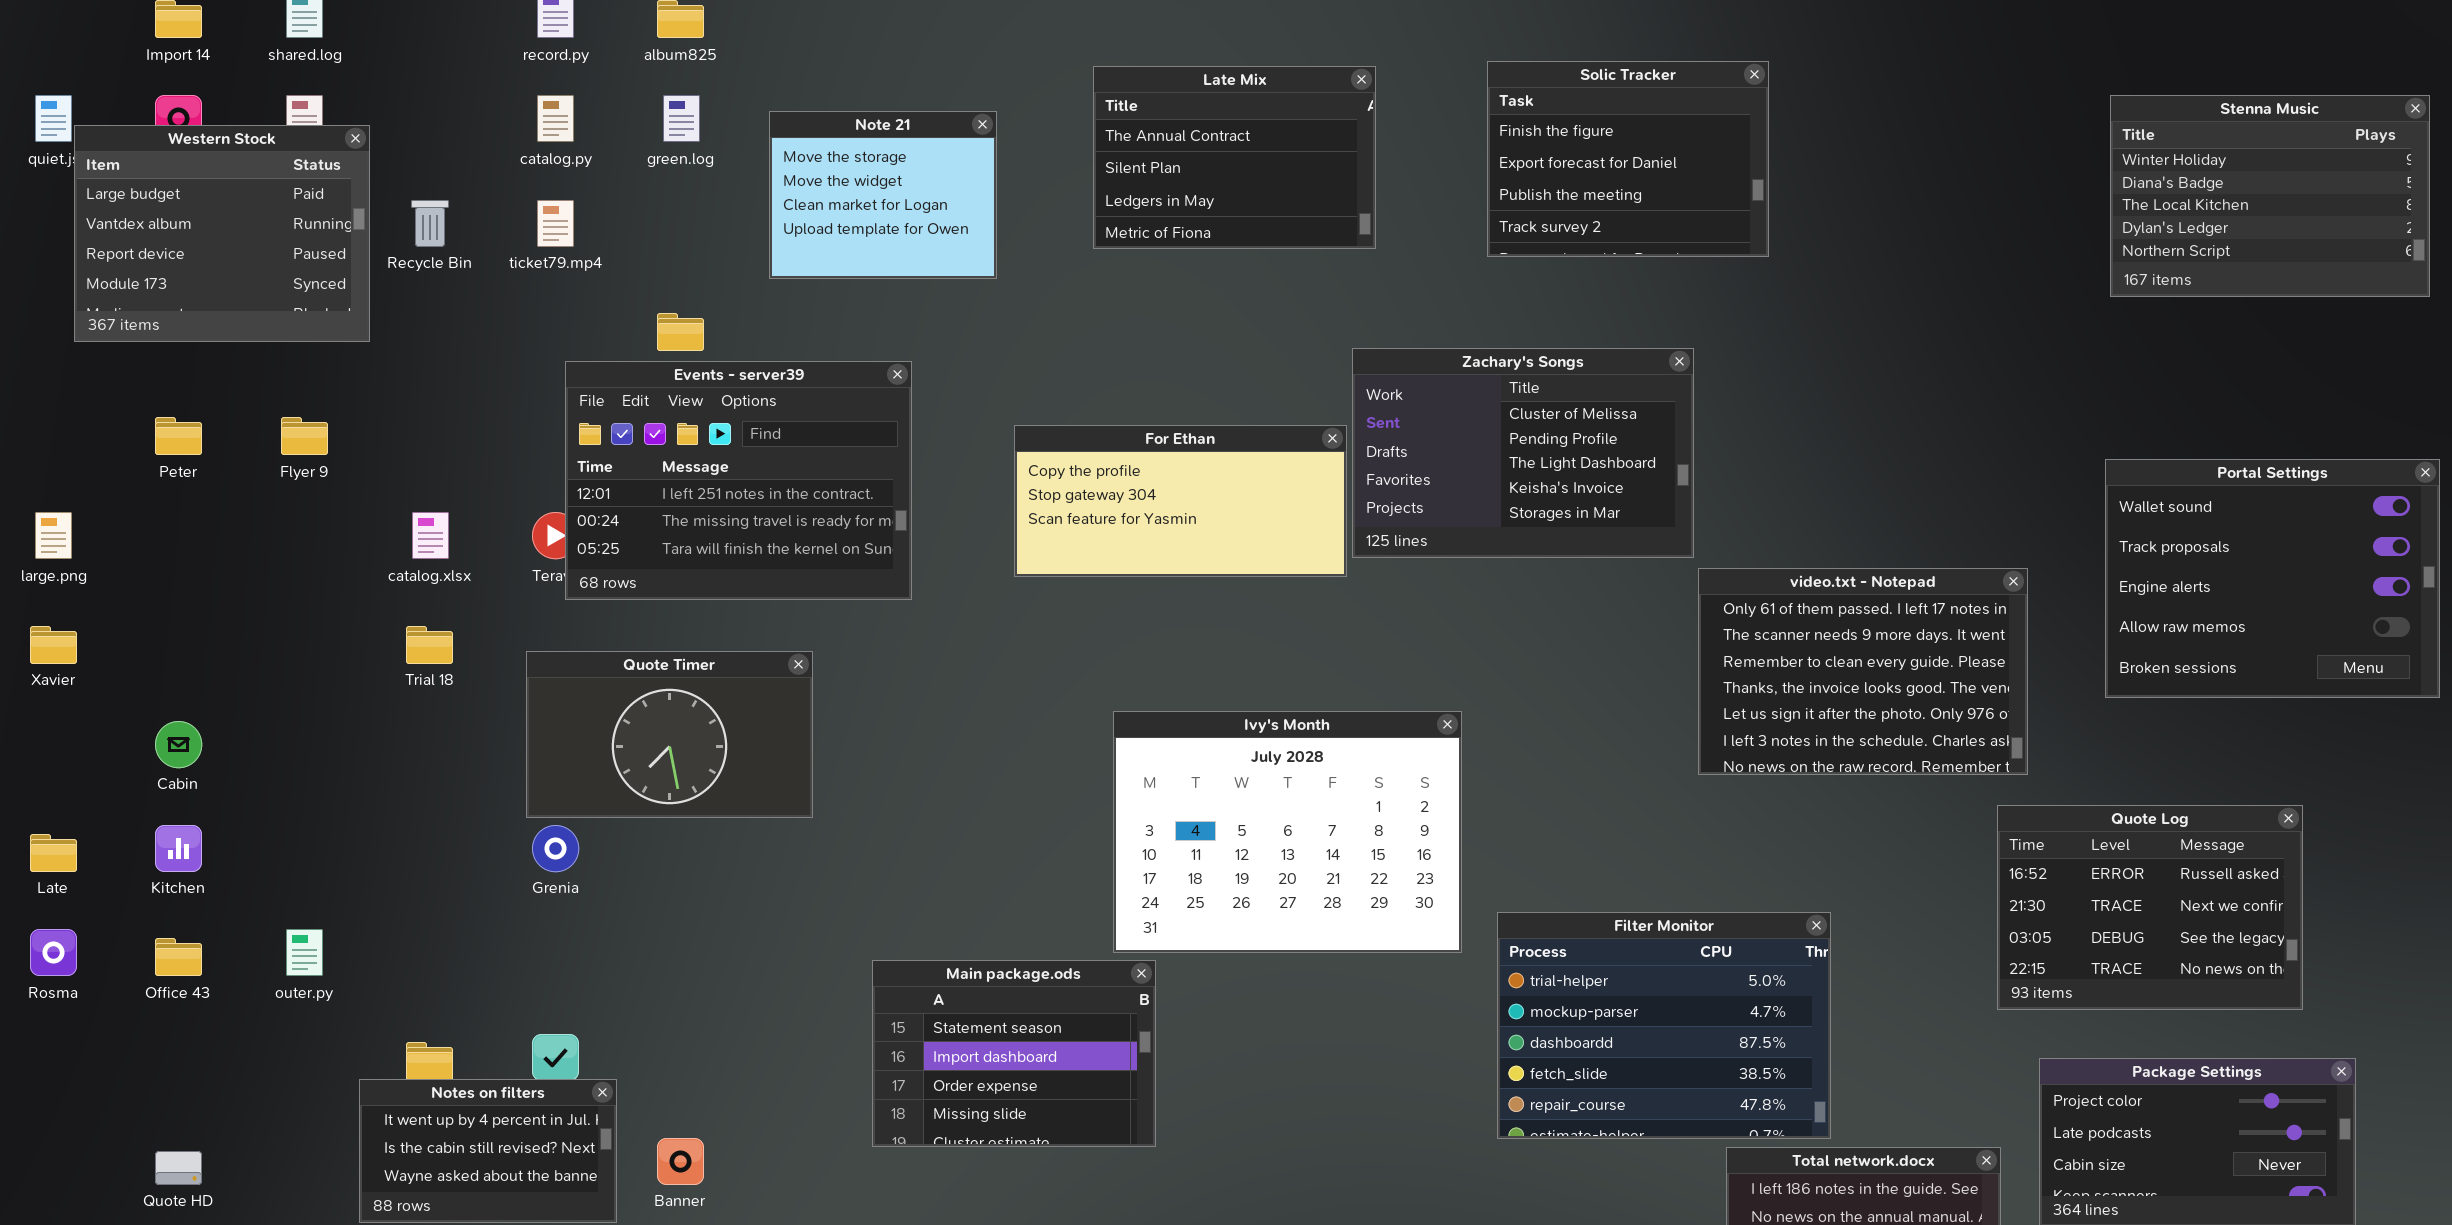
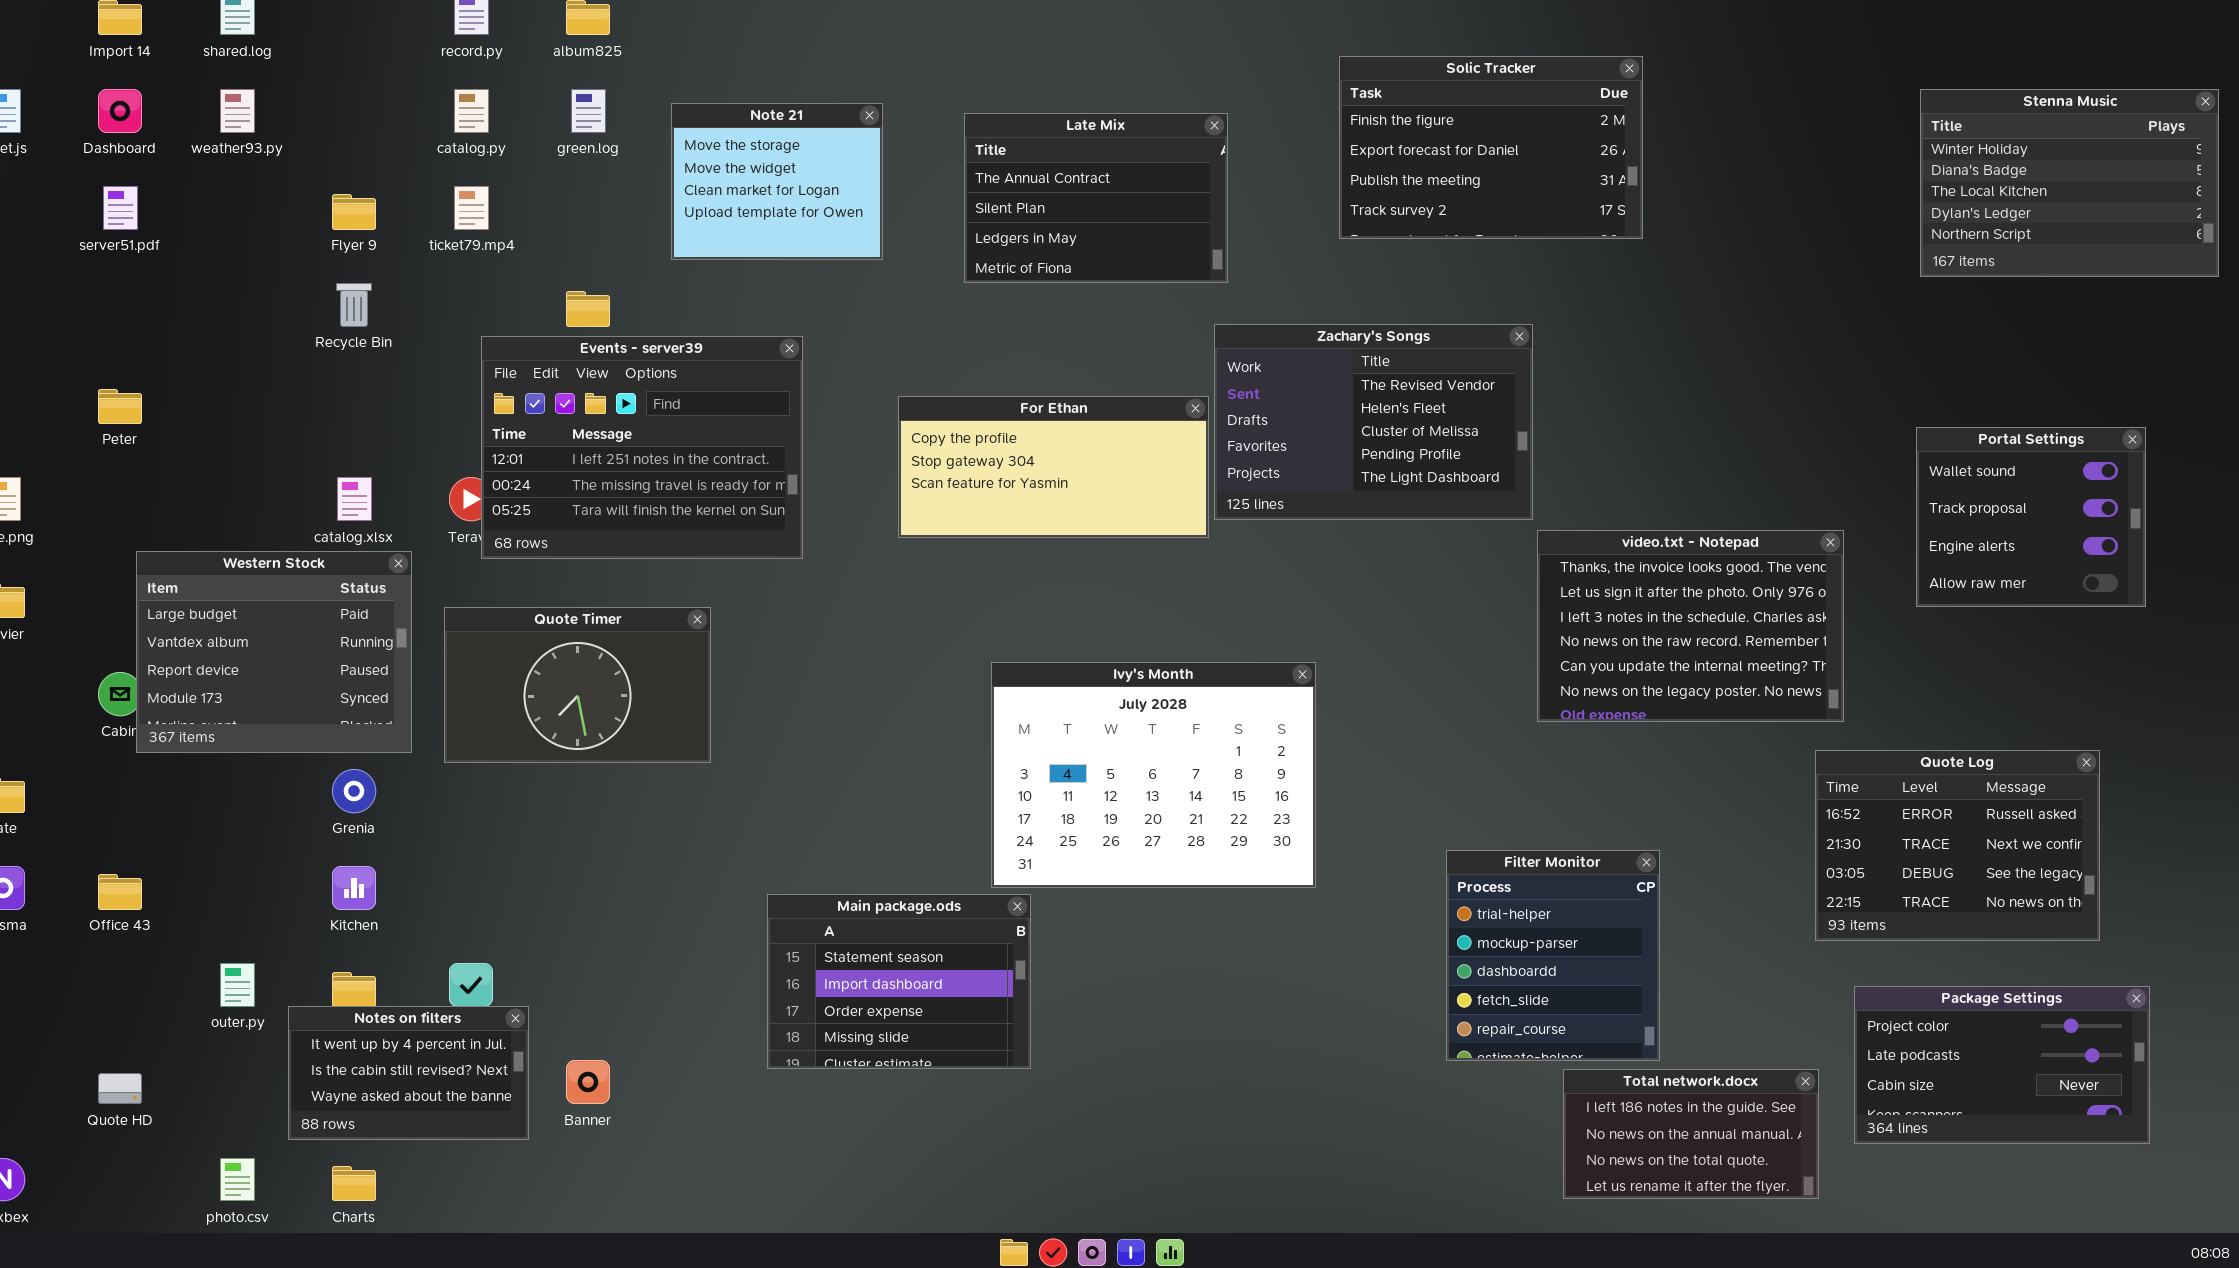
Solic Tracker: [1487,61,1769,257] -> [1339,56,1643,239], resized
Late Mix: [1093,66,1376,249] -> [964,113,1228,283], moved
Western Stock: [74,125,370,342] -> [136,551,412,753], moved
Recycle Bin: [411,200,449,247] -> [336,283,372,327], moved
Zachary's Songs: [1352,348,1694,558] -> [1214,324,1533,520], scrolled up 2 rows
Flyer 9: [281,417,328,455] -> [332,194,376,230], moved
Portal Settings: [2105,459,2440,698] -> [1916,427,2146,607], resized
video.txt - Notepad: [1698,568,2028,775] -> [1537,530,1844,722], scrolled down 3 rows
Kitchen: [155,825,202,872] -> [332,866,376,910], moved
Grenia: [532,825,579,872] -> [332,769,376,813], moved
Filter Monitor: [1497,912,1831,1139] -> [1446,850,1660,1061], resized
outer.py: [286,929,323,976] -> [220,963,255,1007], moved

